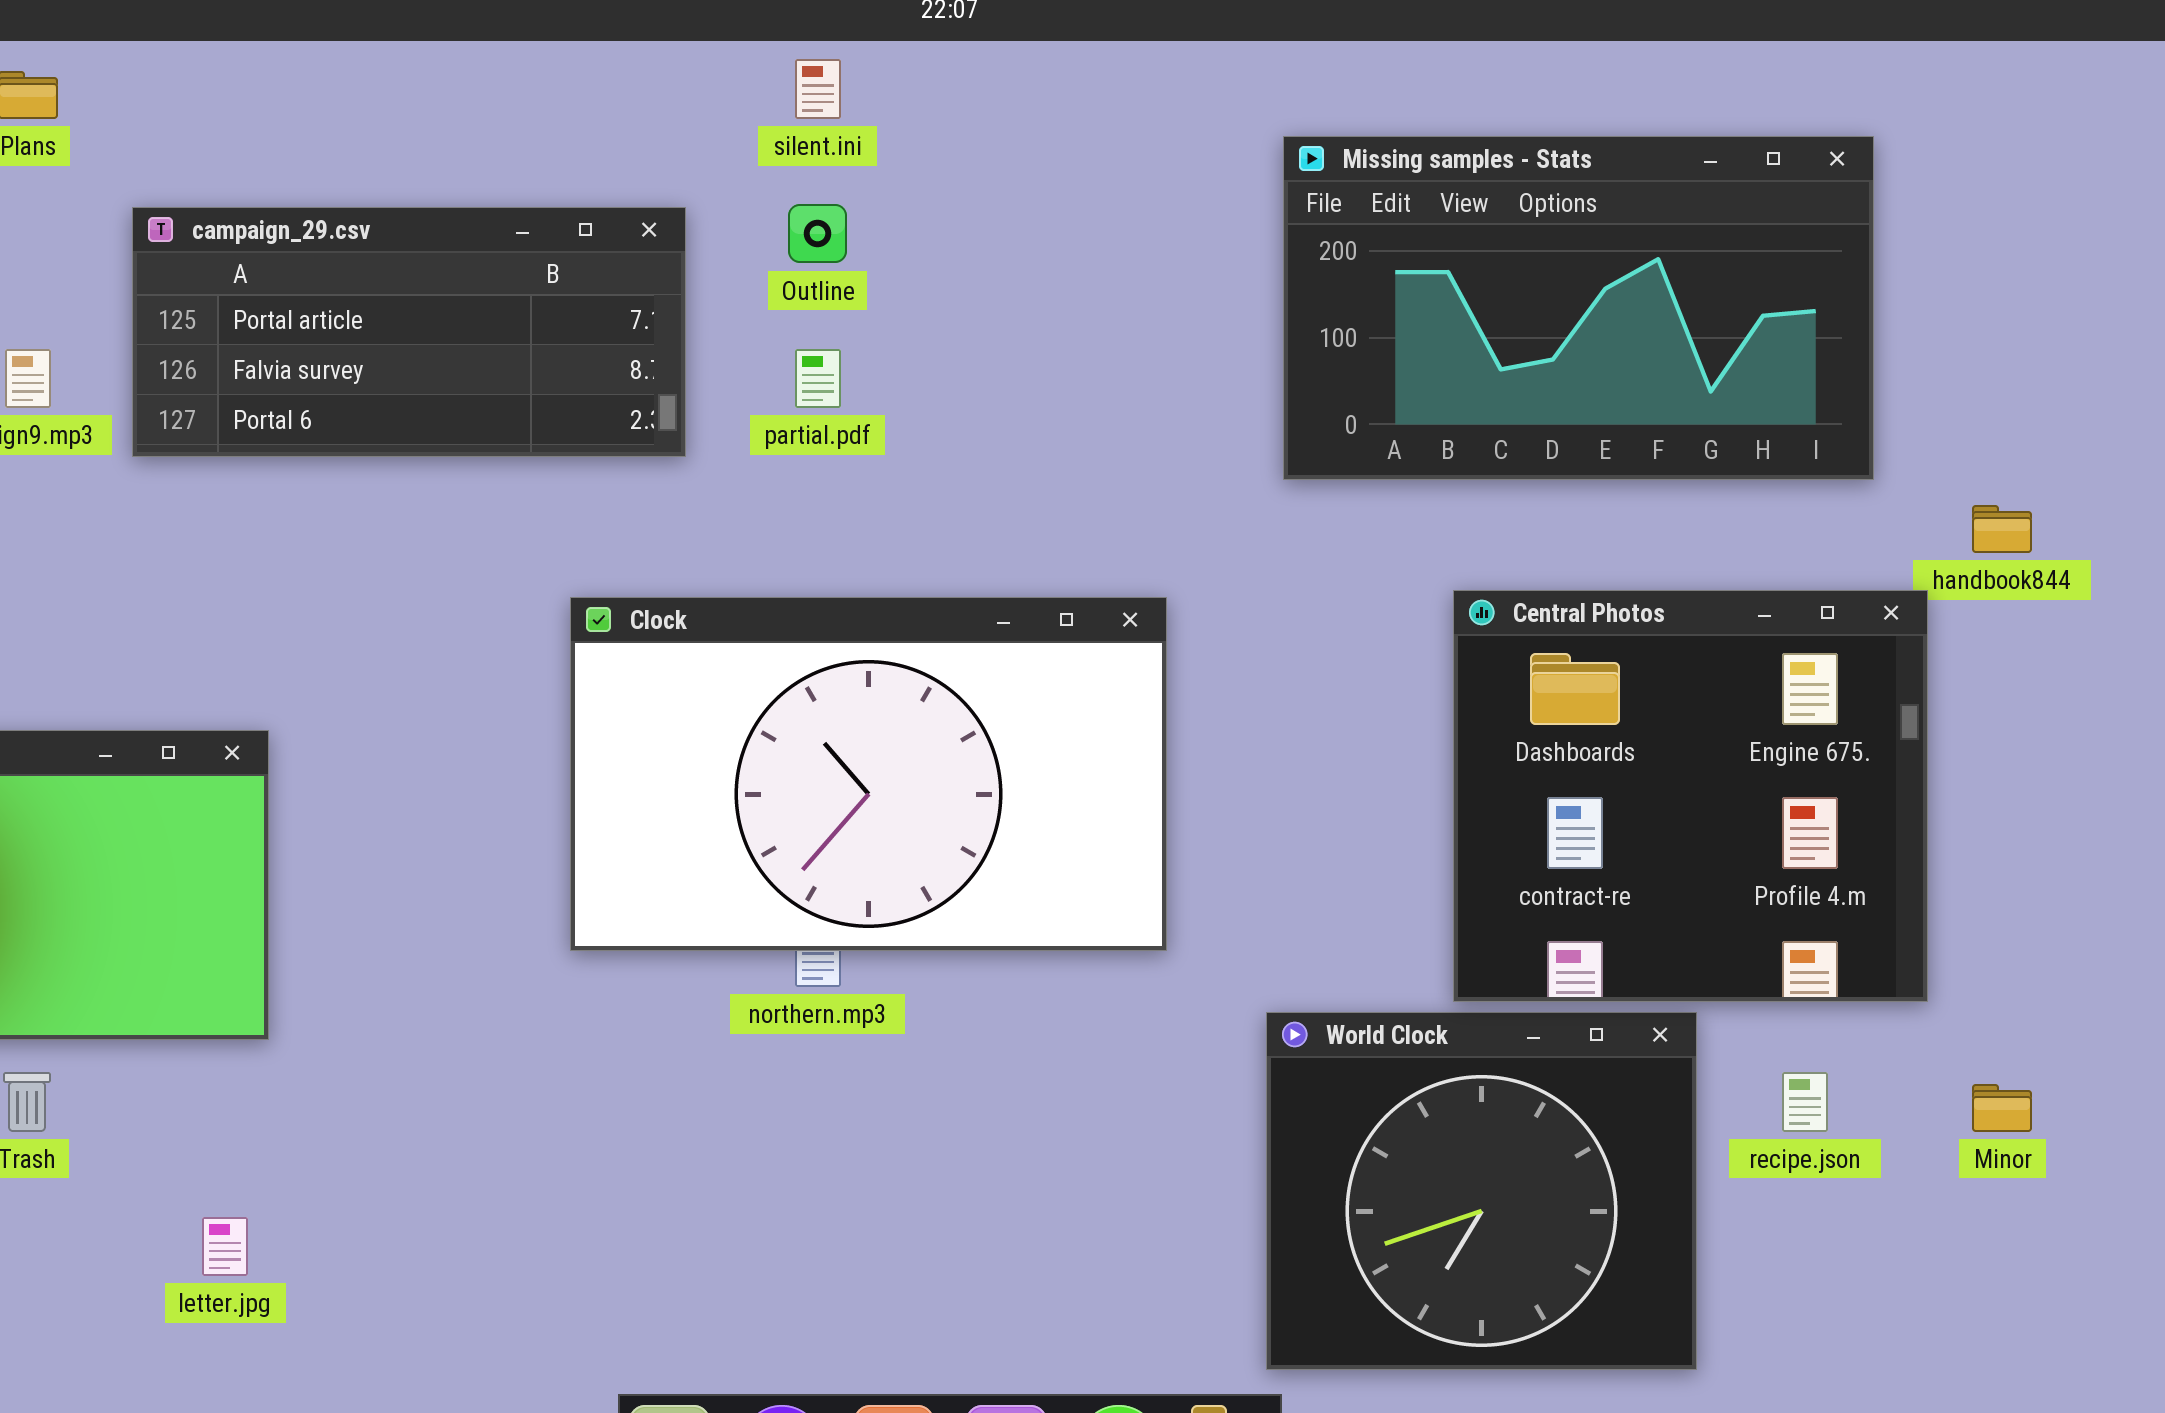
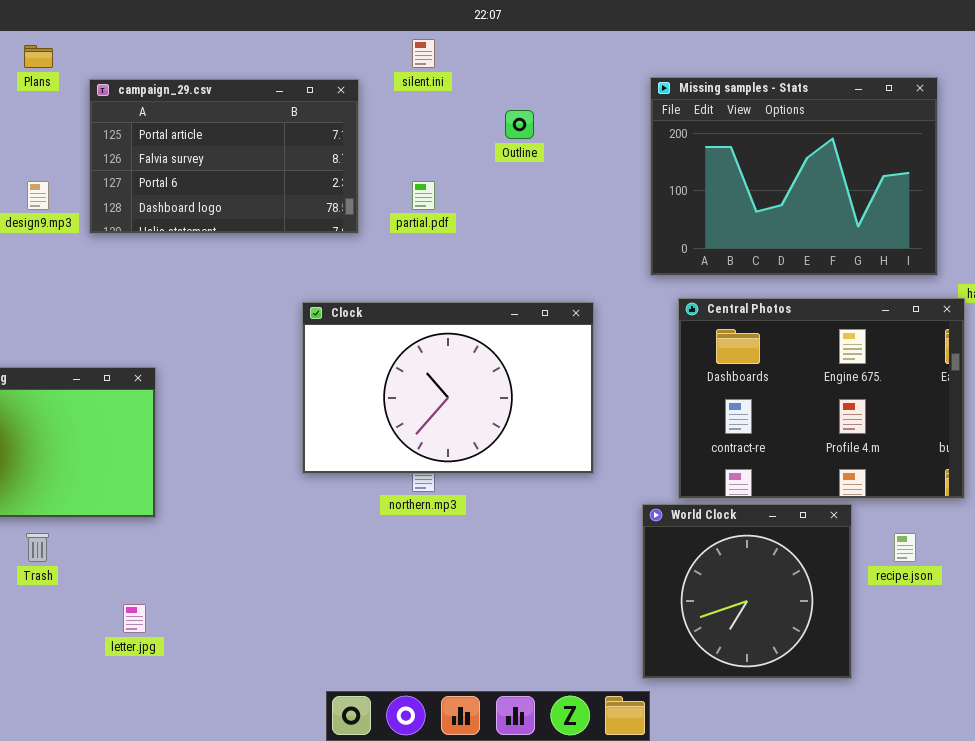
Missing samples - Stats: [1283,136,1874,480] -> [650,77,938,276], resized
Outline: [788,204,847,263] -> [505,110,534,139], moved
campaign_29.csv: [132,207,686,457] -> [89,79,359,234], resized
Central Photos: [1453,590,1928,1002] -> [678,298,965,499], resized

